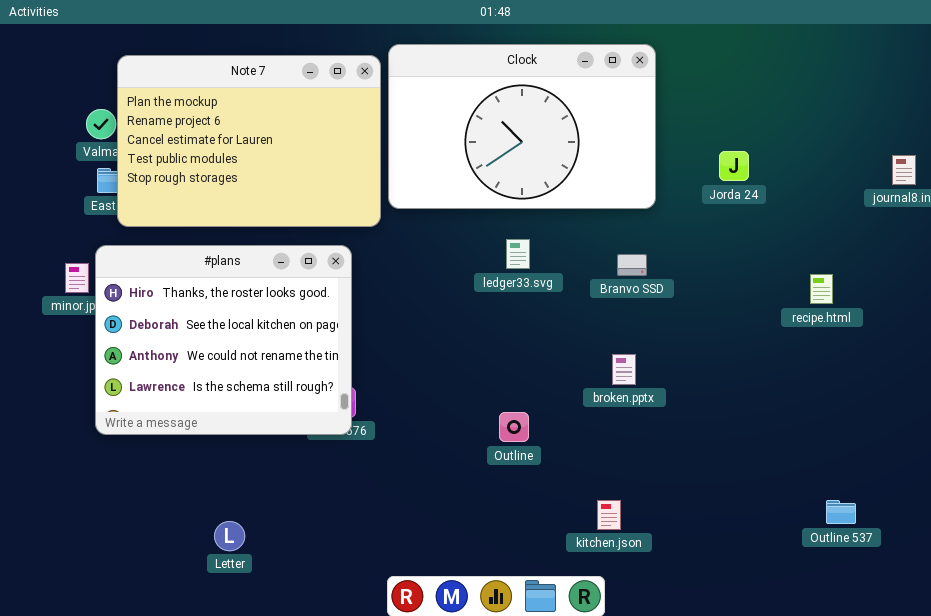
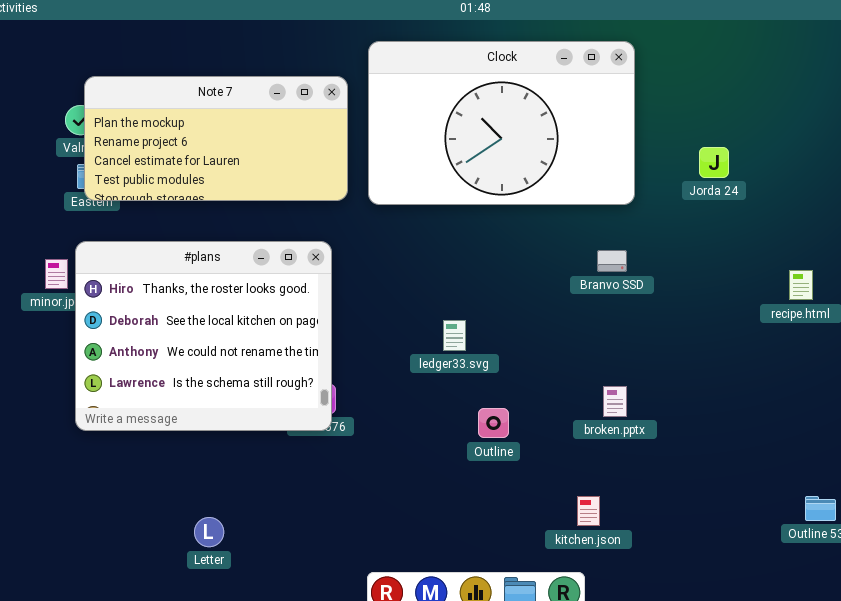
Note 7: [117,55,381,227] -> [84,76,348,201], moved, resized
ledger33.svg: [506,239,530,269] -> [443,320,466,351], moved
broken.pptx: [612,354,636,385] -> [603,386,627,417], moved

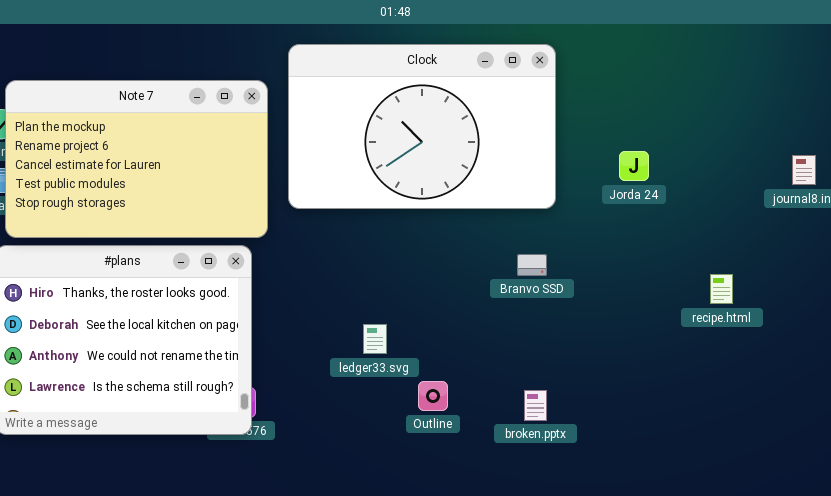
Note 7: [84,76,348,201] -> [5,80,268,238], resized
Outline: [478,408,509,438] -> [418,381,448,411], moved

